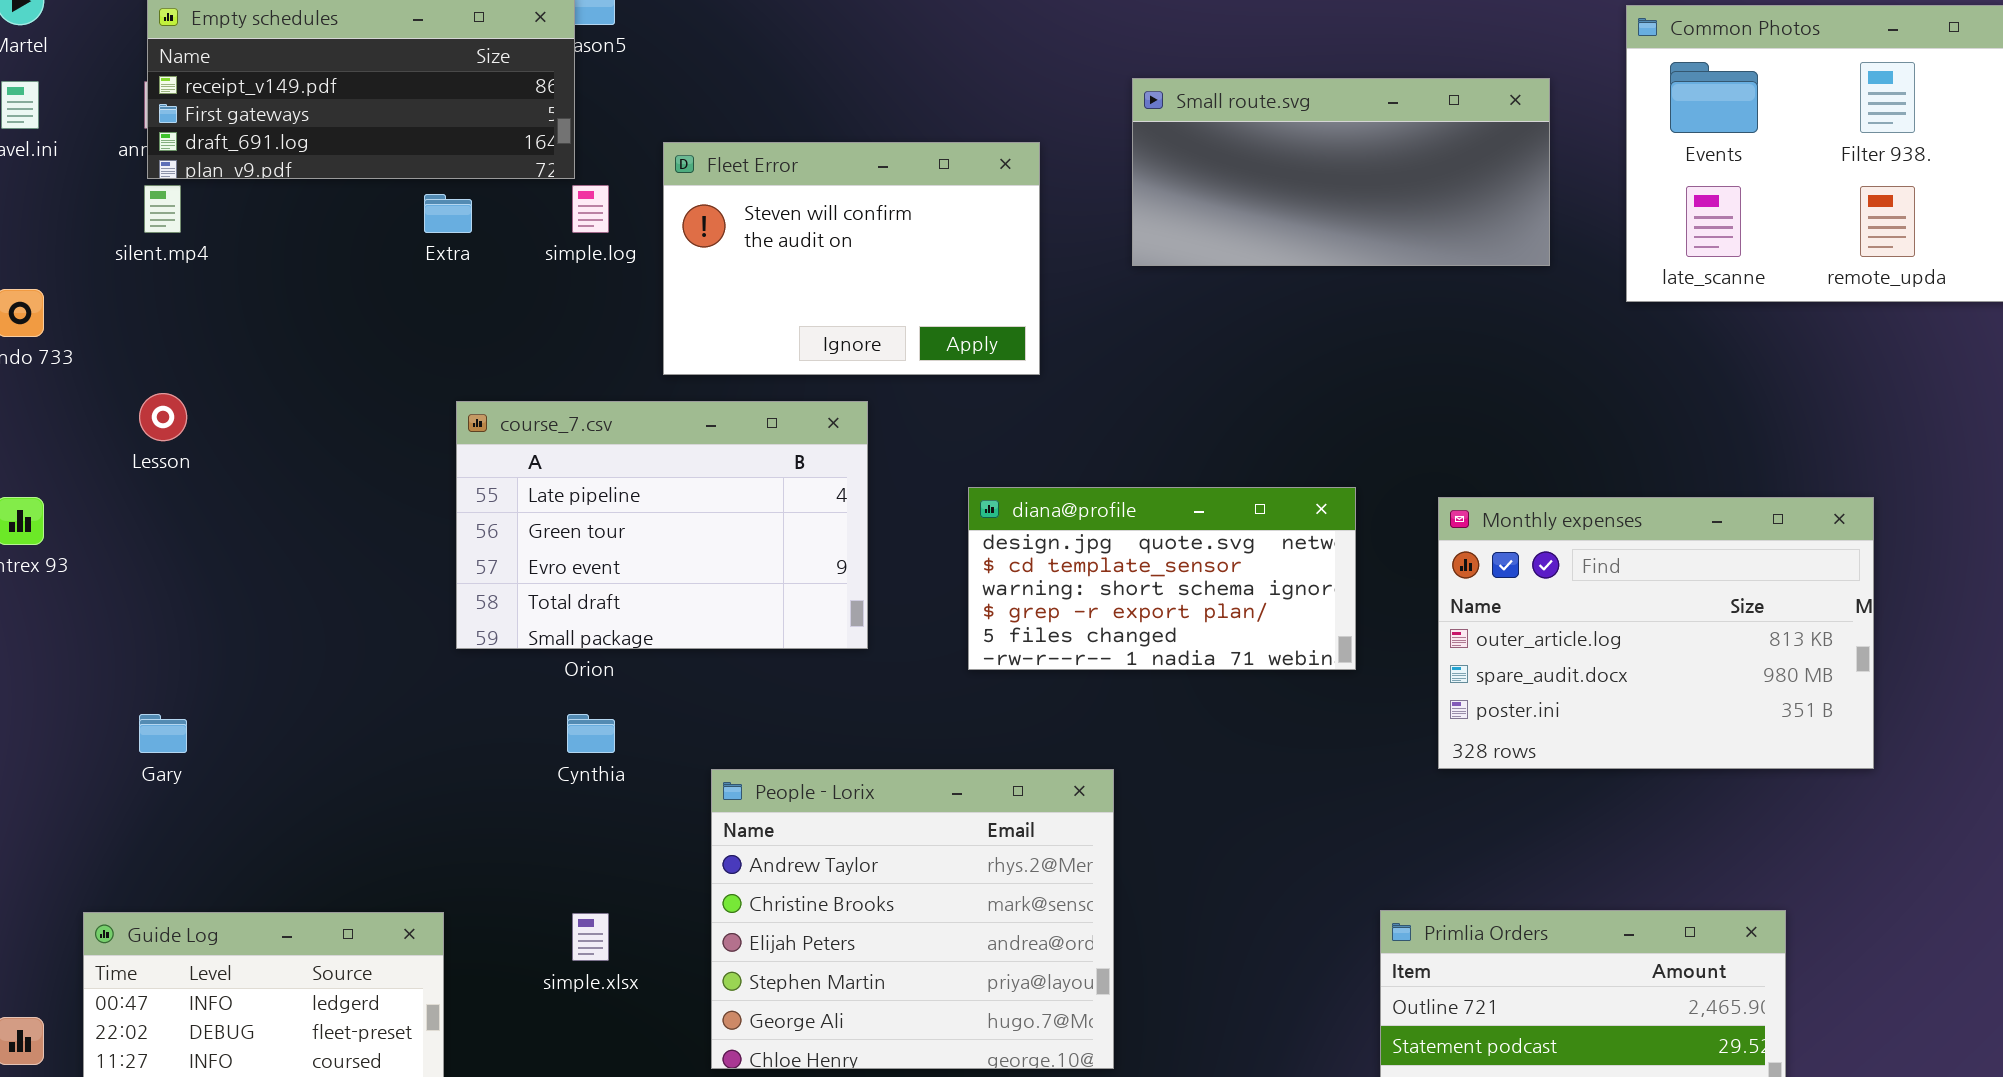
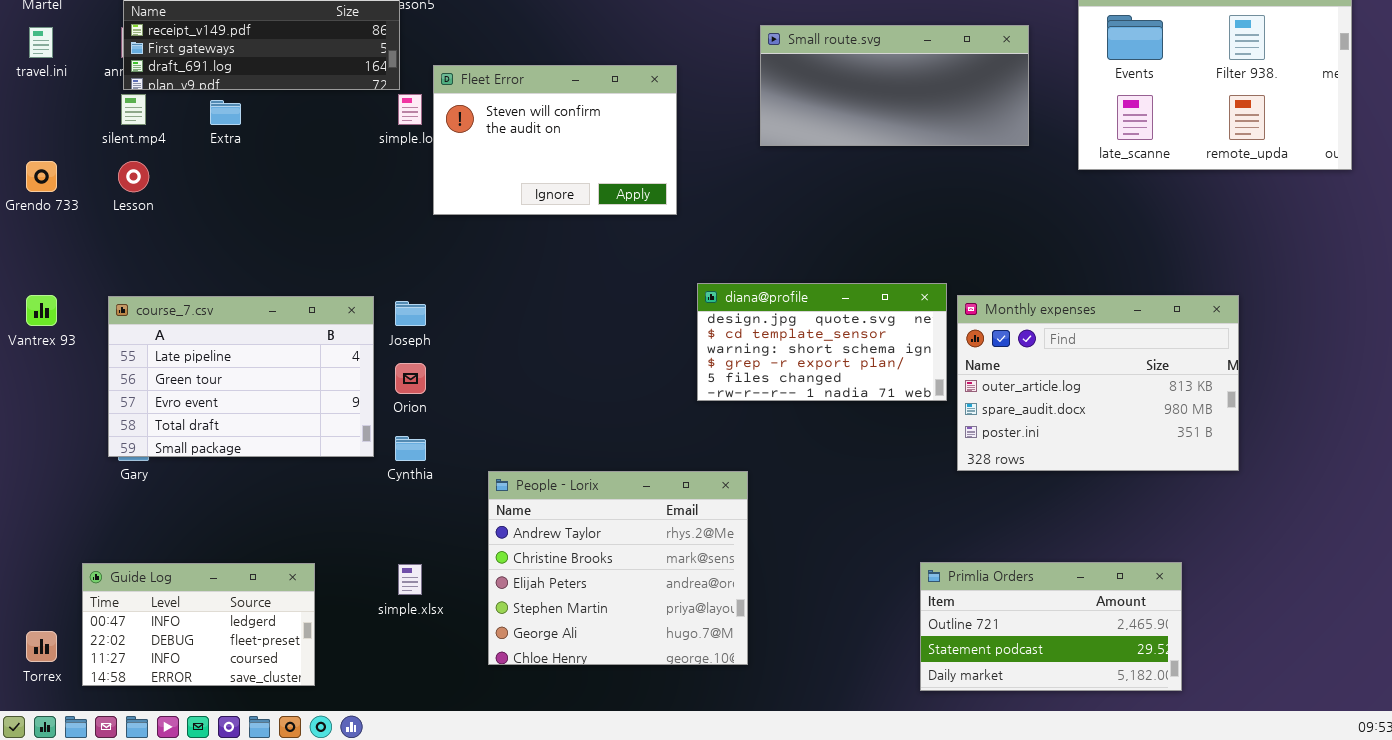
Fleet Error: [663,142,1040,375] -> [433,65,677,215], moved
Extra: [424,194,472,233] -> [210,100,241,125], moved
Lesson: [139,393,187,441] -> [118,161,149,192], moved
course_7.csv: [456,401,868,649] -> [108,296,374,457], moved
diana@profile: [968,487,1356,670] -> [697,283,947,401], moved

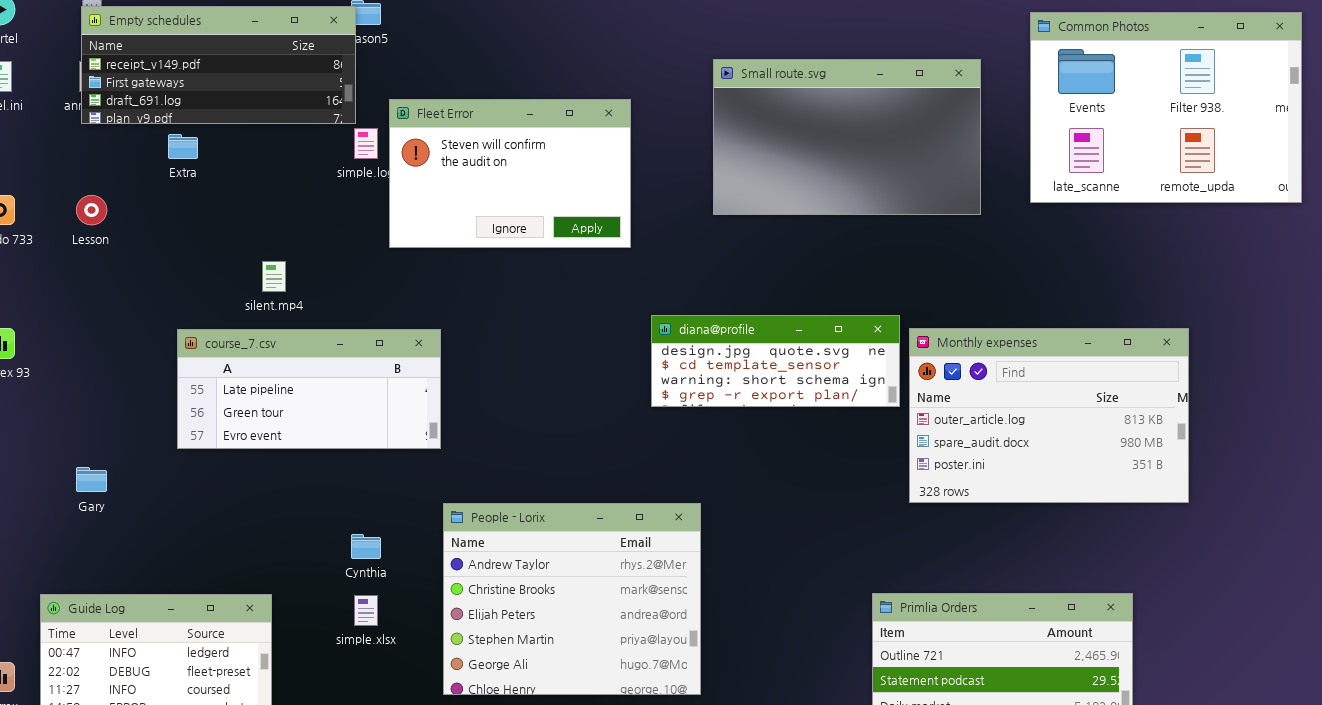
Small route.svg: [760,25,1029,146] -> [713,59,981,215], resized
silent.mp4: [121,94,146,125] -> [262,261,286,292], moved
diana@profile: [697,283,947,401] -> [651,315,900,407], resized
course_7.csv: [108,296,374,457] -> [177,329,441,449], moved, resized
Cynthia: [395,436,426,461] -> [351,534,381,559], moved

